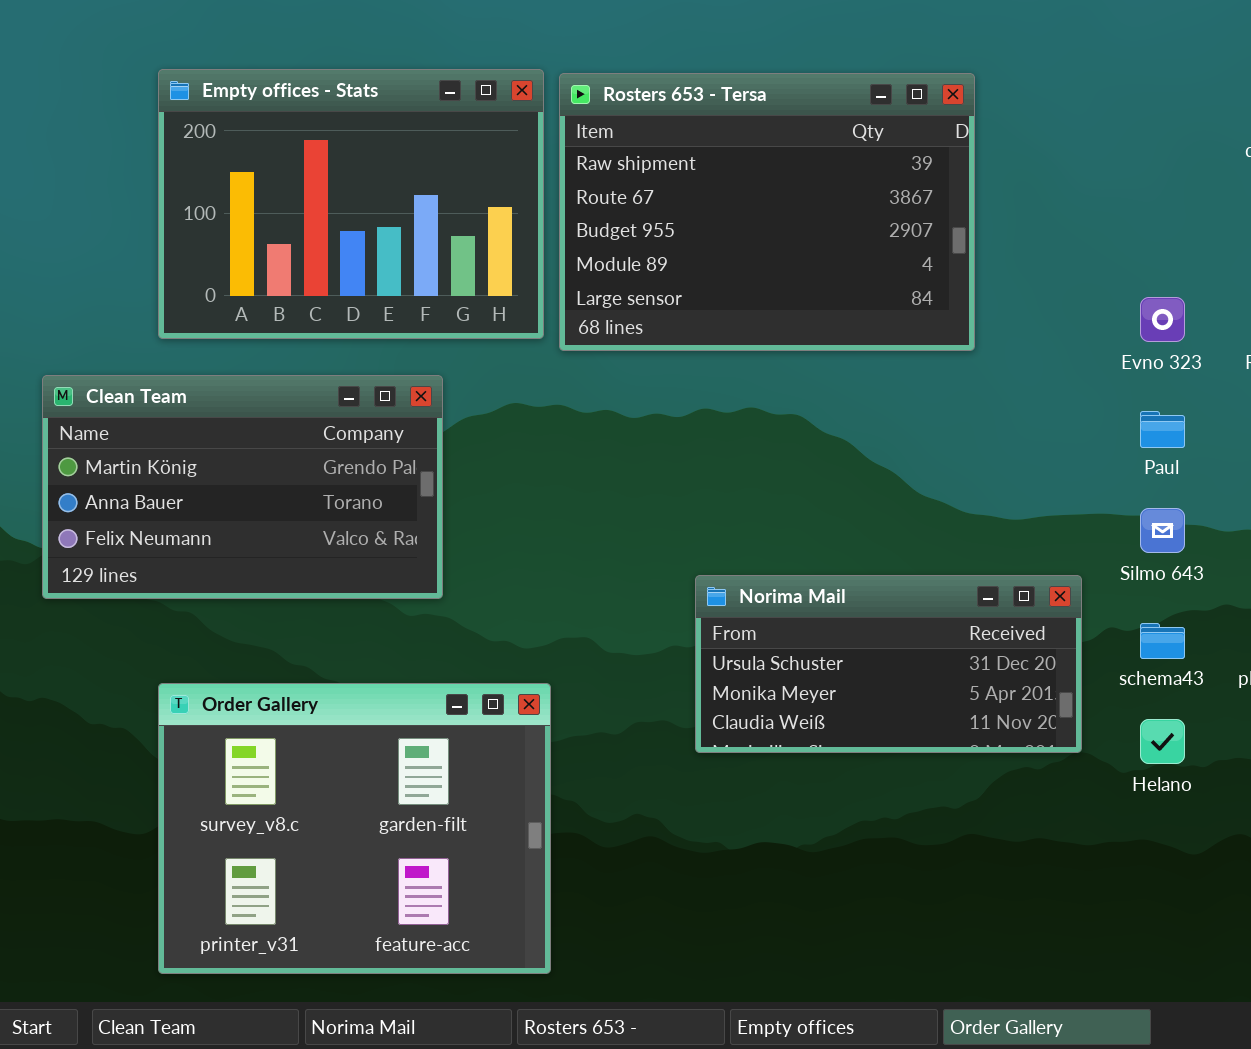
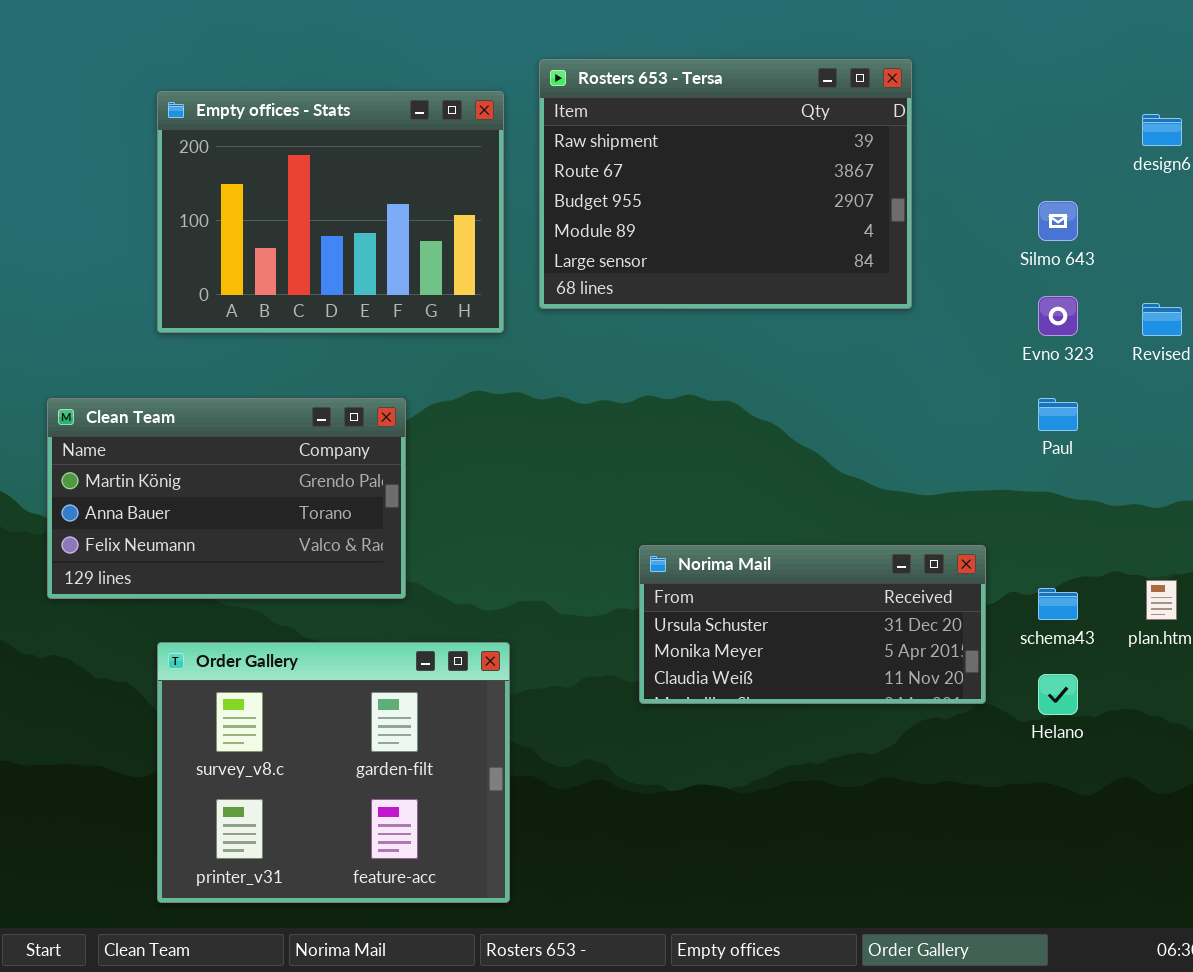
Rosters 653 - Tersa: [559,73,975,351] -> [539,59,912,309], moved
Clean Team: [42,375,443,599] -> [47,398,406,599], moved
Silmo 643: [1140,508,1185,553] -> [1038,201,1078,241], moved

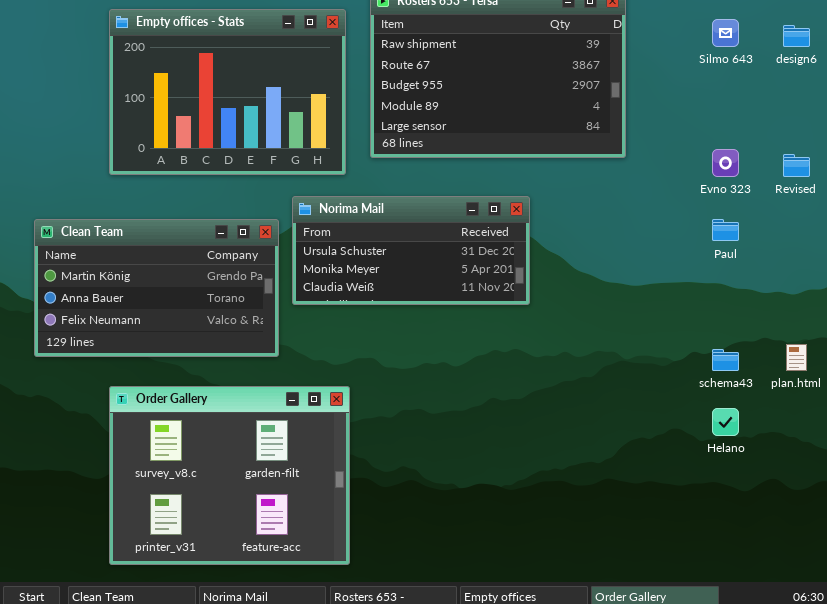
Silmo 643: [1038,201,1078,241] -> [712,19,739,47], moved
Norima Mail: [639,545,986,704] -> [292,196,530,305], moved

